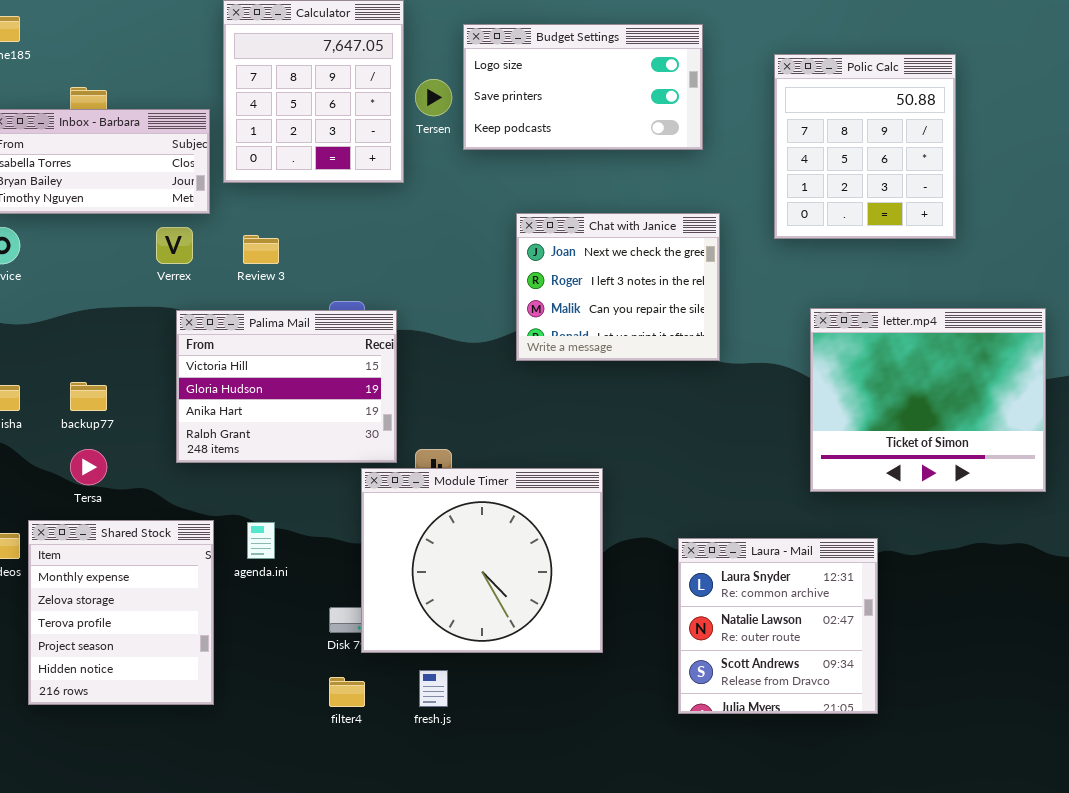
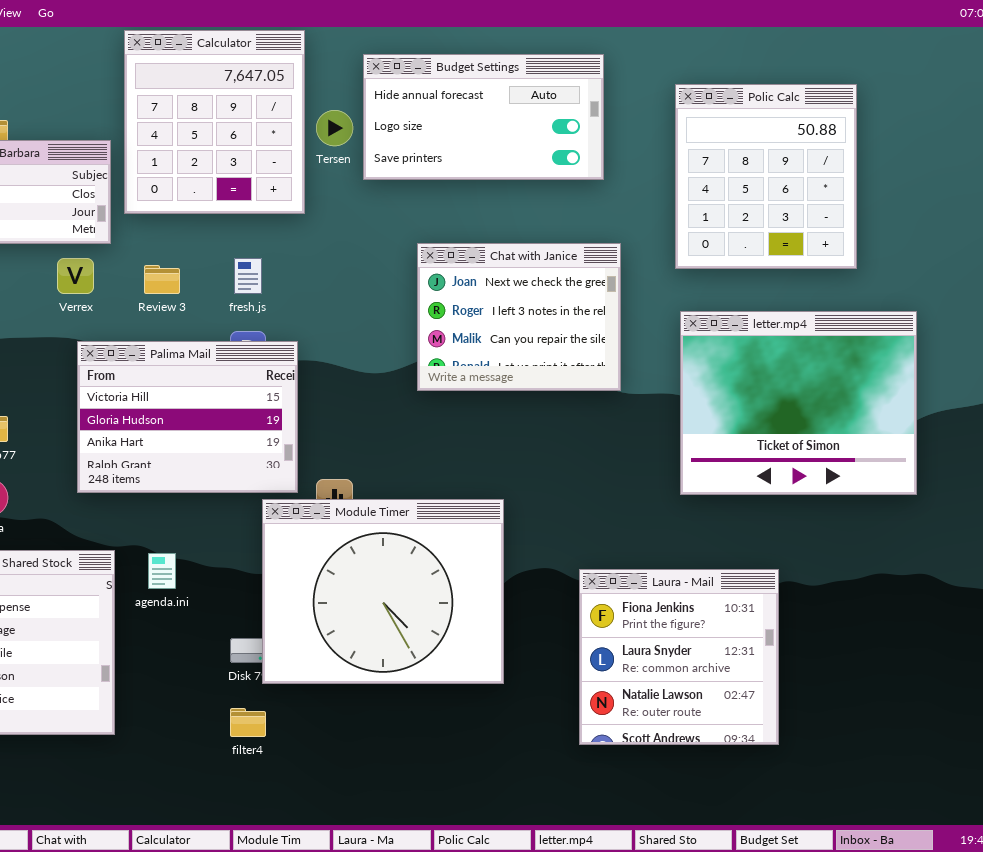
Budget Settings: [463,24,703,150] -> [363,54,604,180], scrolled up 1 row
letter.mp4: [810,308,1046,492] -> [680,311,917,495], moved
Laura - Mail: [678,538,878,714] -> [579,569,779,745], scrolled up 1 row
fresh.js: [419,670,448,707] -> [234,258,262,294], moved

